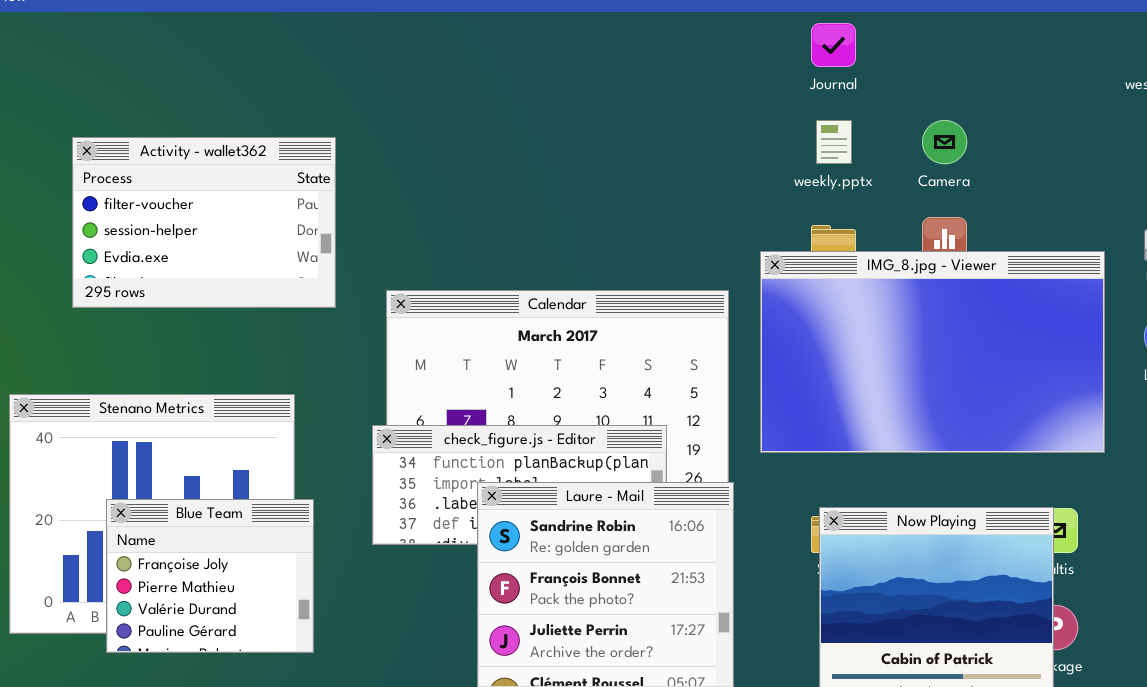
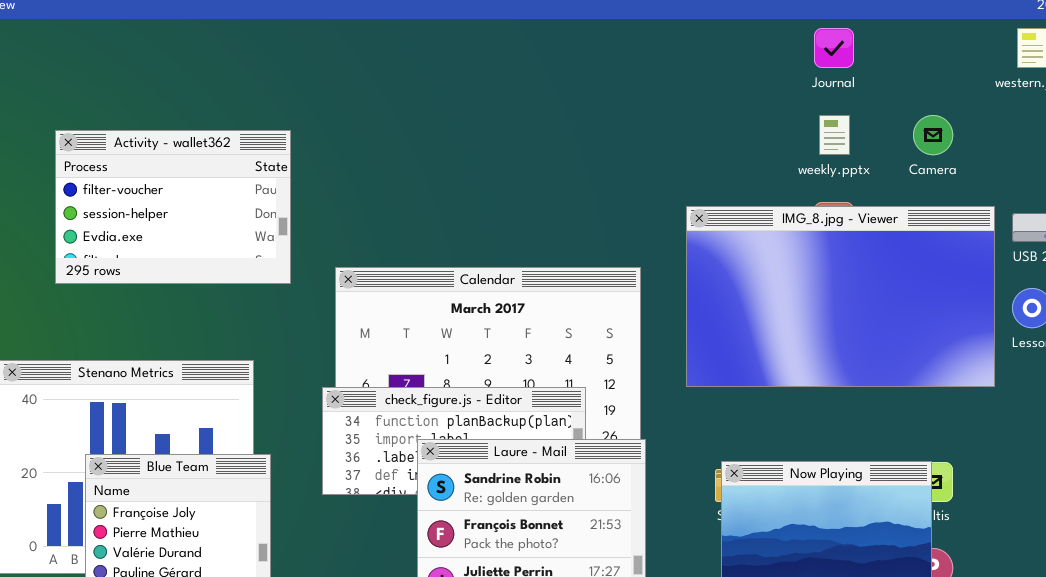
Journal: [811,23,856,67] -> [814,28,854,68], moved
weekly.pptx: [816,120,852,164] -> [819,115,850,155], moved
Camera: [922,120,967,164] -> [913,115,953,155], moved
IMG_8.jpg - Viewer: [760,251,1105,453] -> [686,206,995,387], moved

